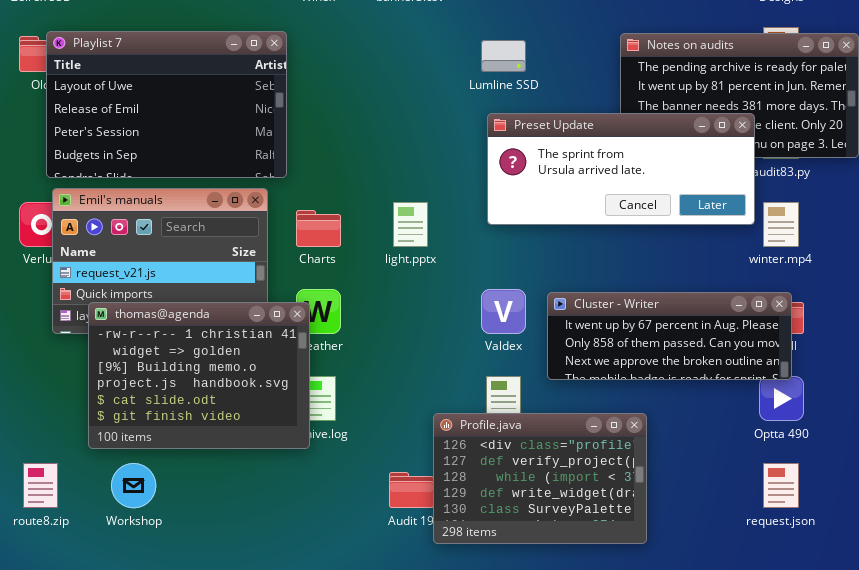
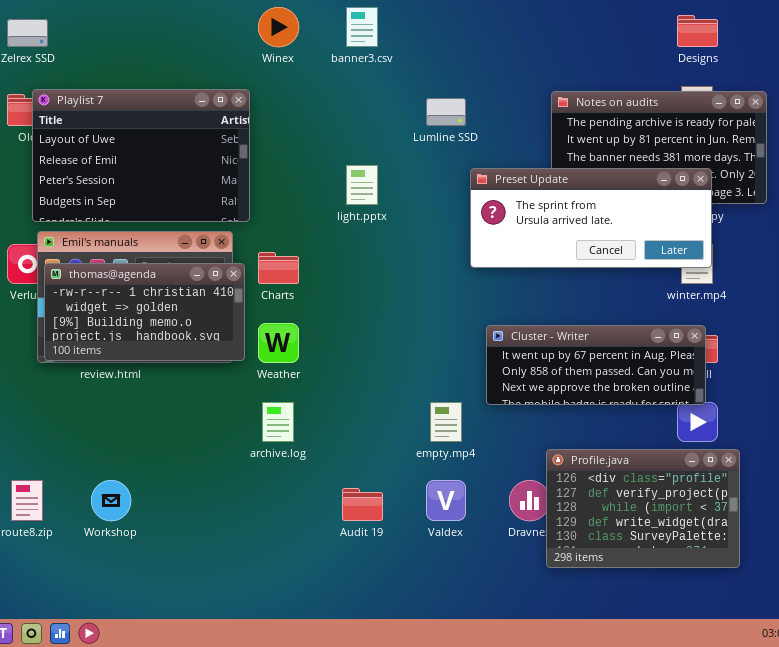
Preset Update: [487,113,755,225] -> [470,168,712,268], moved
light.pptx: [393,202,428,247] -> [346,165,378,205], moved
Valdex: [481,289,526,334] -> [426,480,466,521], moved
thomas@agenda: [88,302,310,449] -> [44,263,245,361], moved, resized
Profile.java: [433,413,647,544] -> [546,449,740,568], moved

